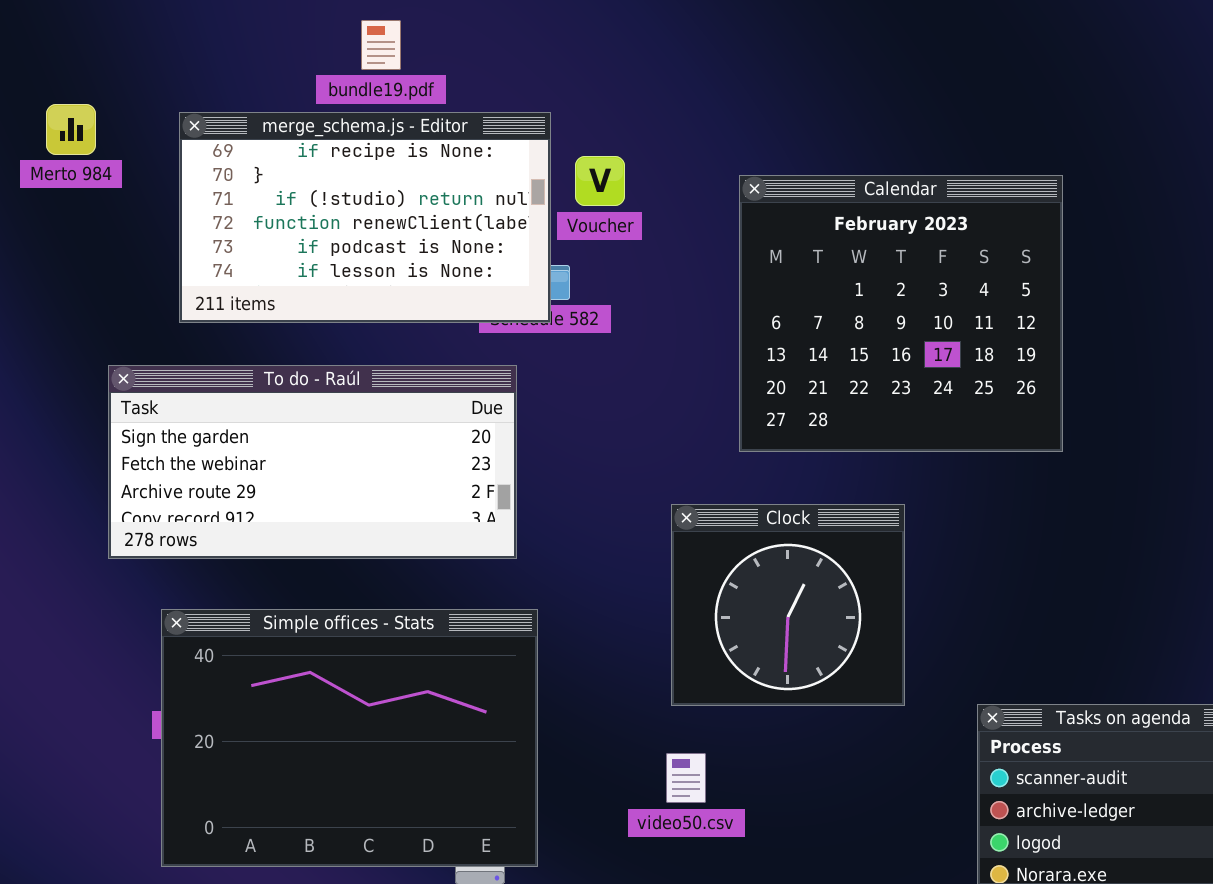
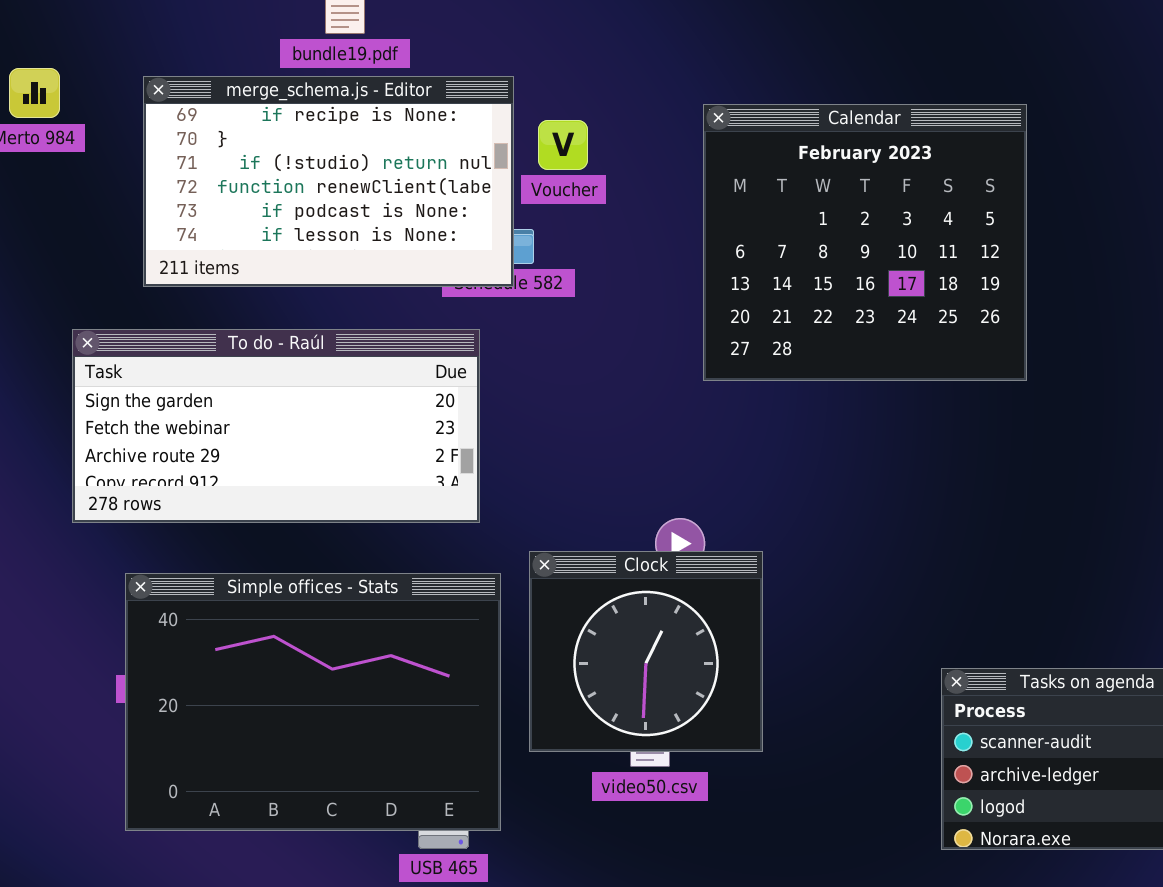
Calendar: [739,175,1063,452] -> [703,104,1027,381], moved
Clock: [671,504,905,706] -> [529,551,763,752], moved

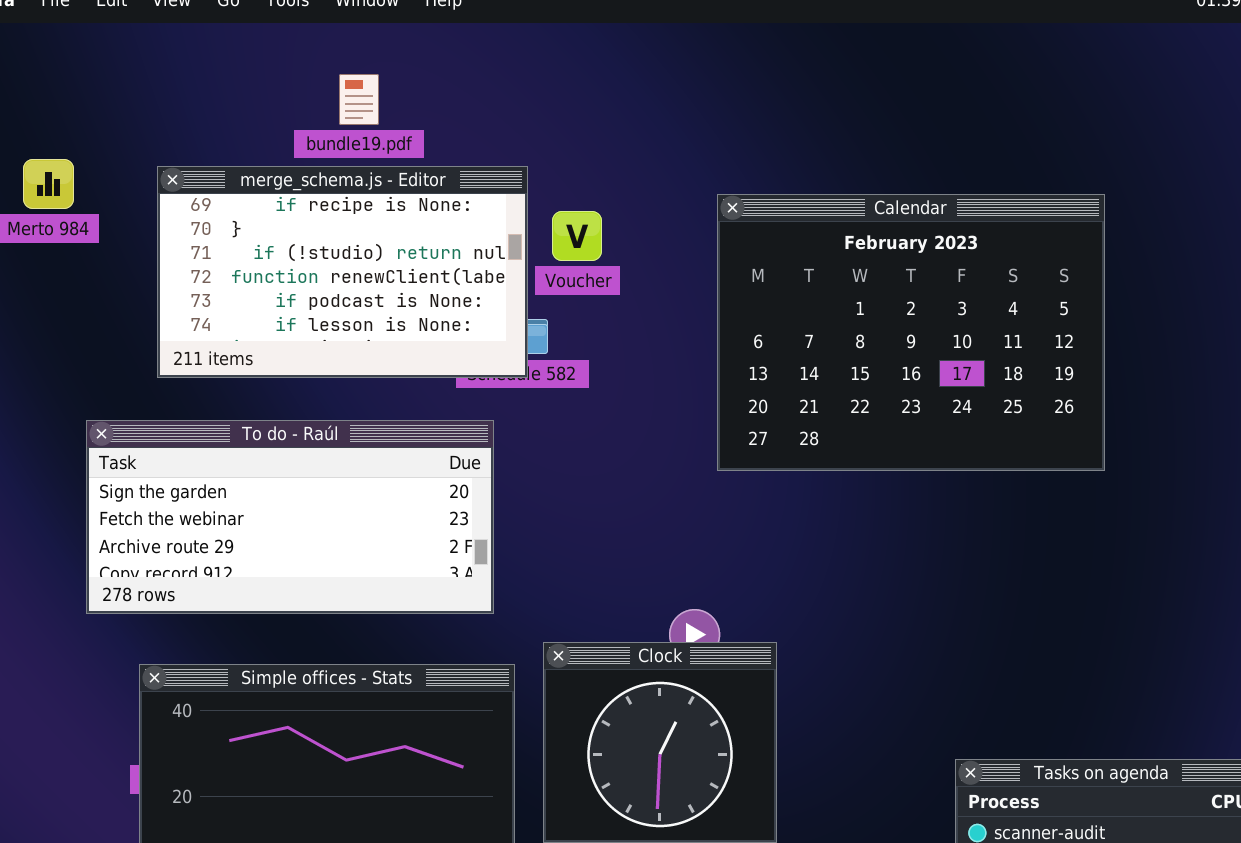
Calendar: [703,104,1027,381] -> [717,194,1105,471], resized

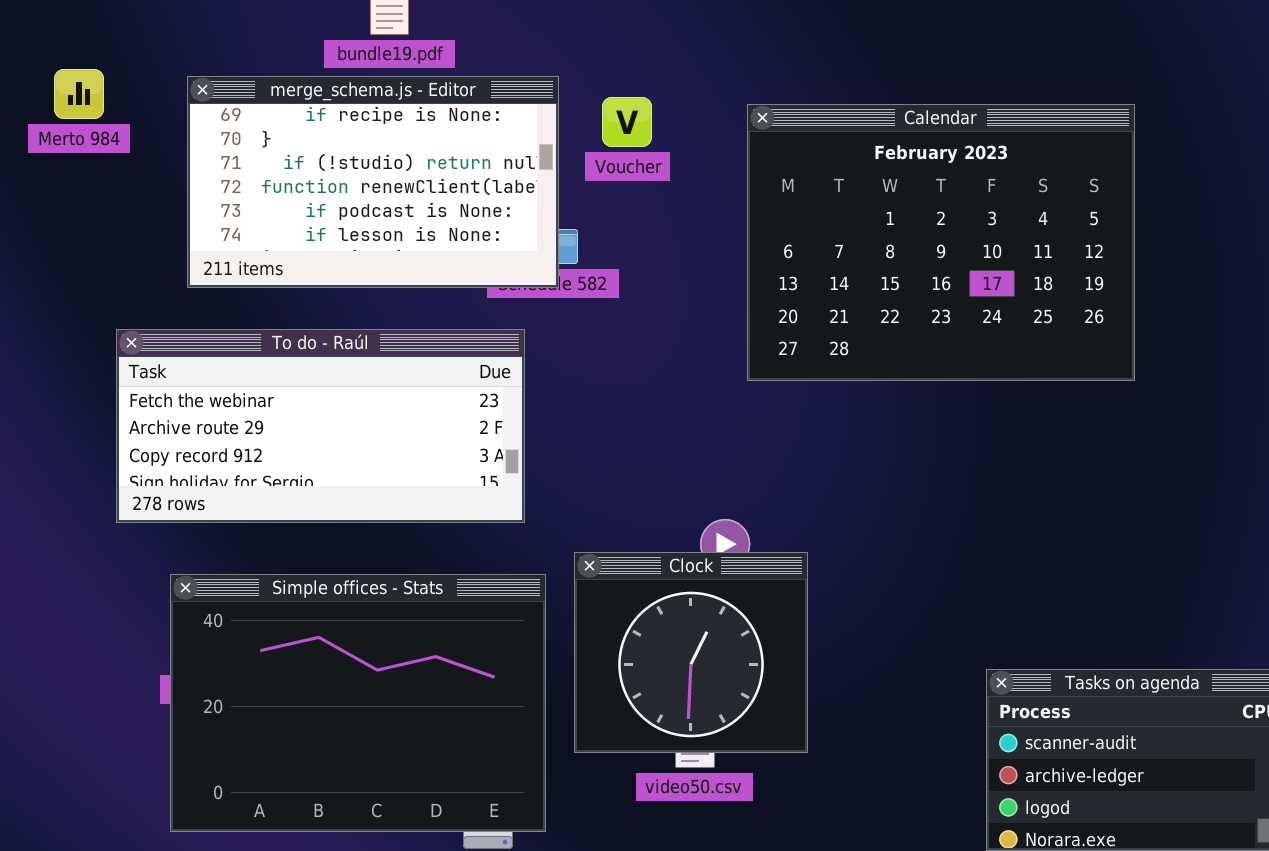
Voucher: [552,211,602,261] -> [602,97,652,147], moved
To do - Raúl: [86,420,494,614] -> [116,329,525,523], scrolled down 1 row

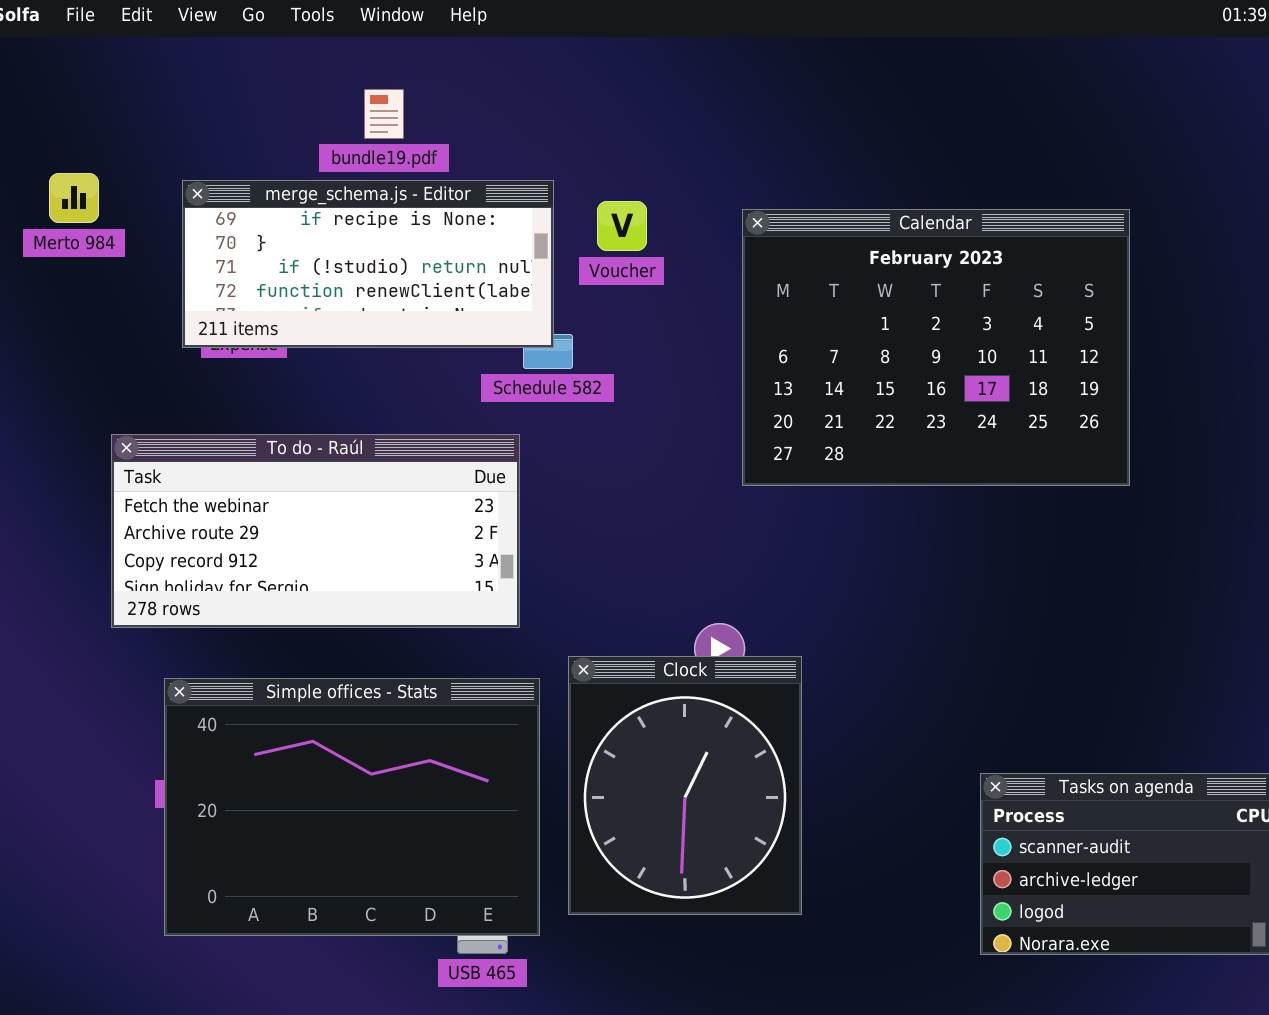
merge_schema.js - Editor: [187,76,559,288] -> [182,180,554,348], resized
Clock: [574,552,808,753] -> [568,656,802,915], resized

